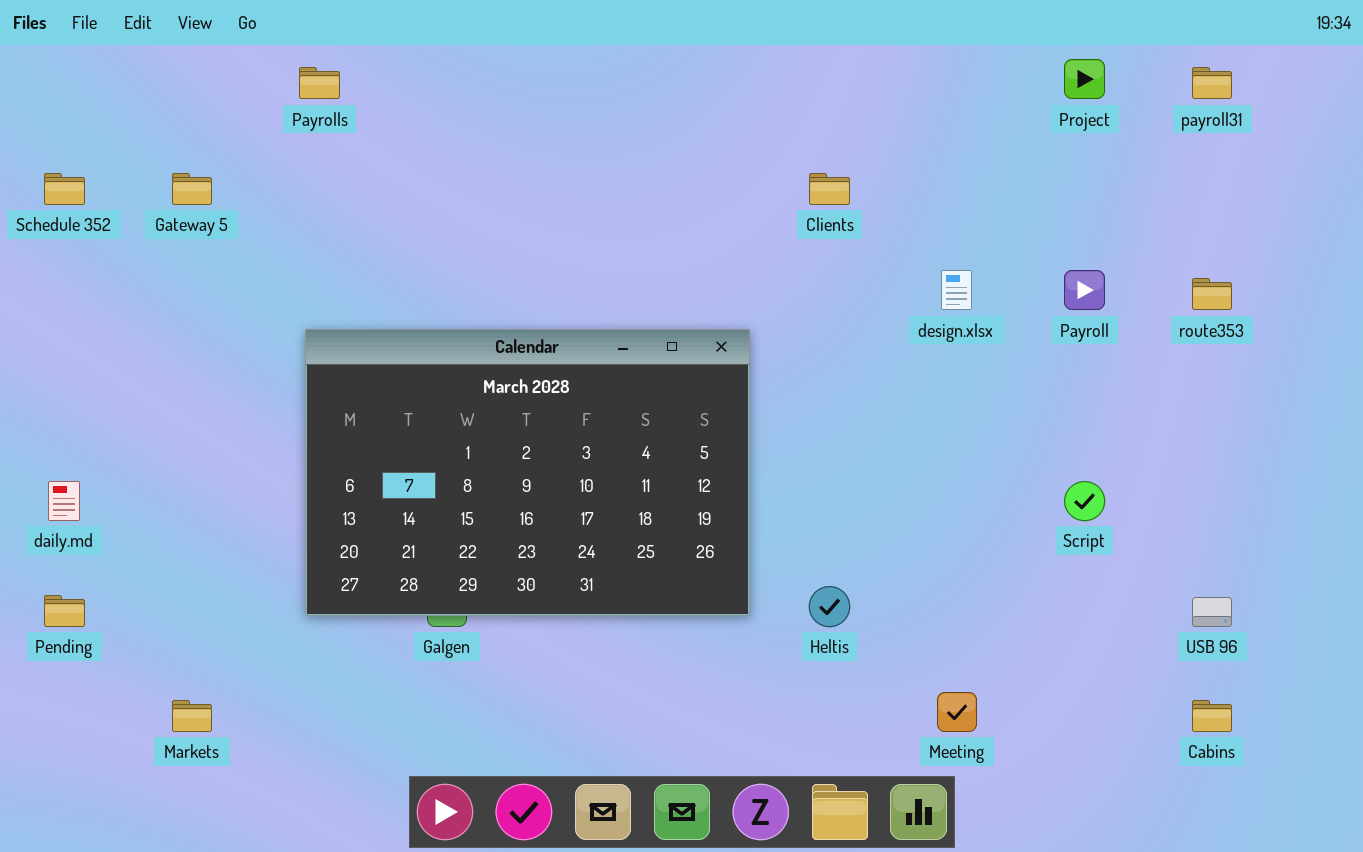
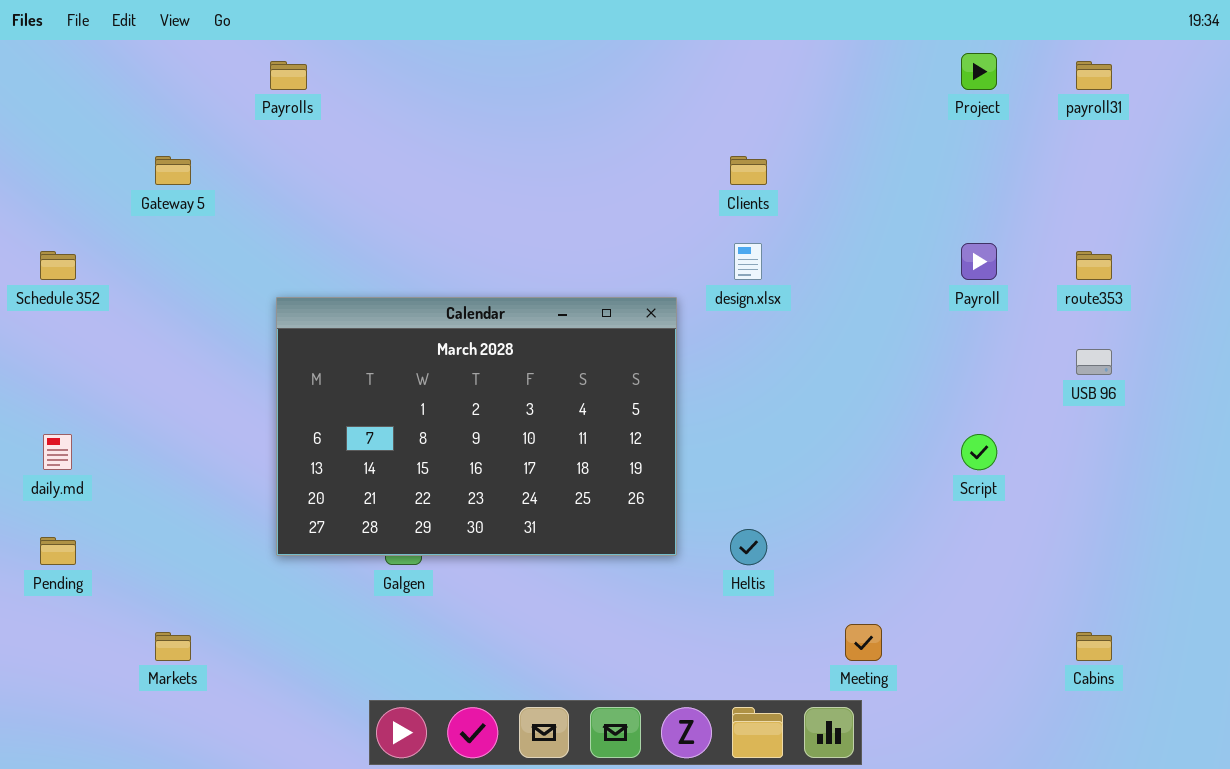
Schedule 352: [44,173,85,205] -> [40,251,76,280], moved
design.xlsx: [941,270,972,310] -> [734,243,762,280], moved
USB 96: [1192,597,1232,627] -> [1076,349,1112,375], moved

